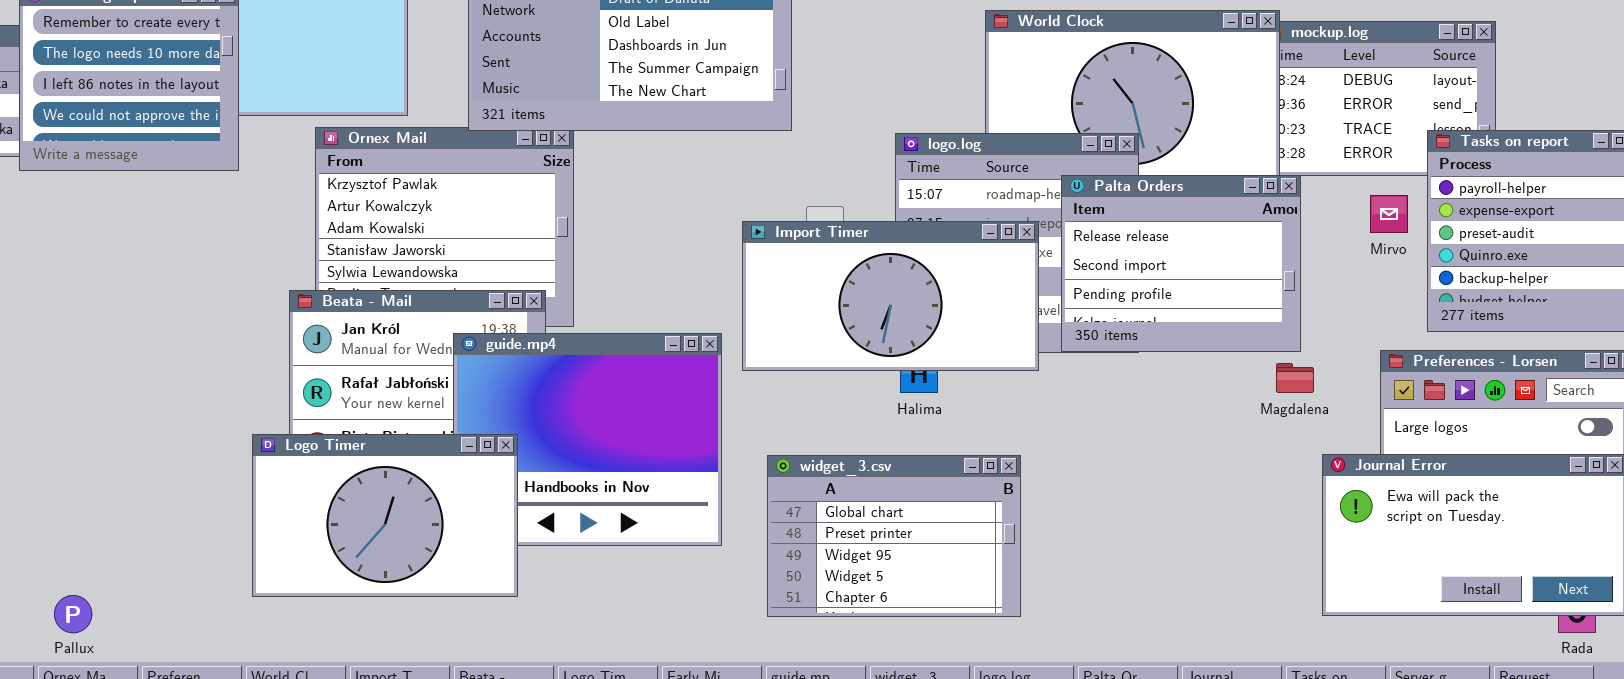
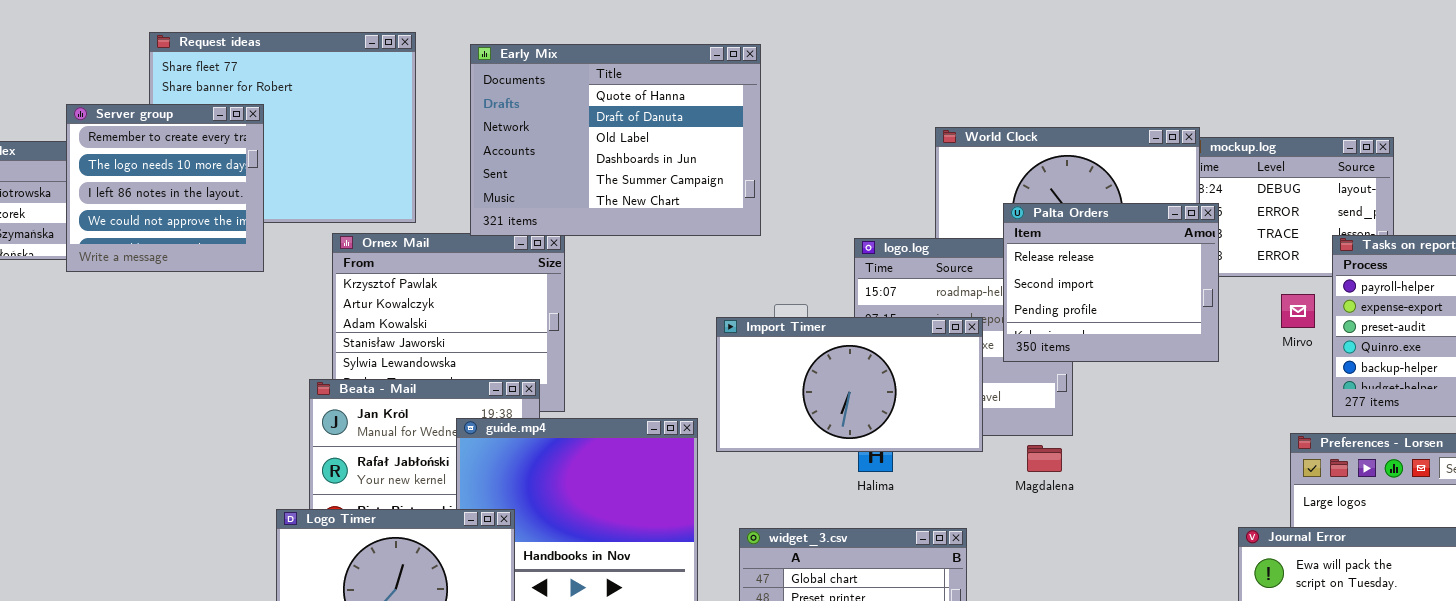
Palta Orders: [1061,175,1301,352] -> [1003,203,1219,362], moved
Magdalena: [1276,363,1314,393] -> [1027,445,1062,472], moved

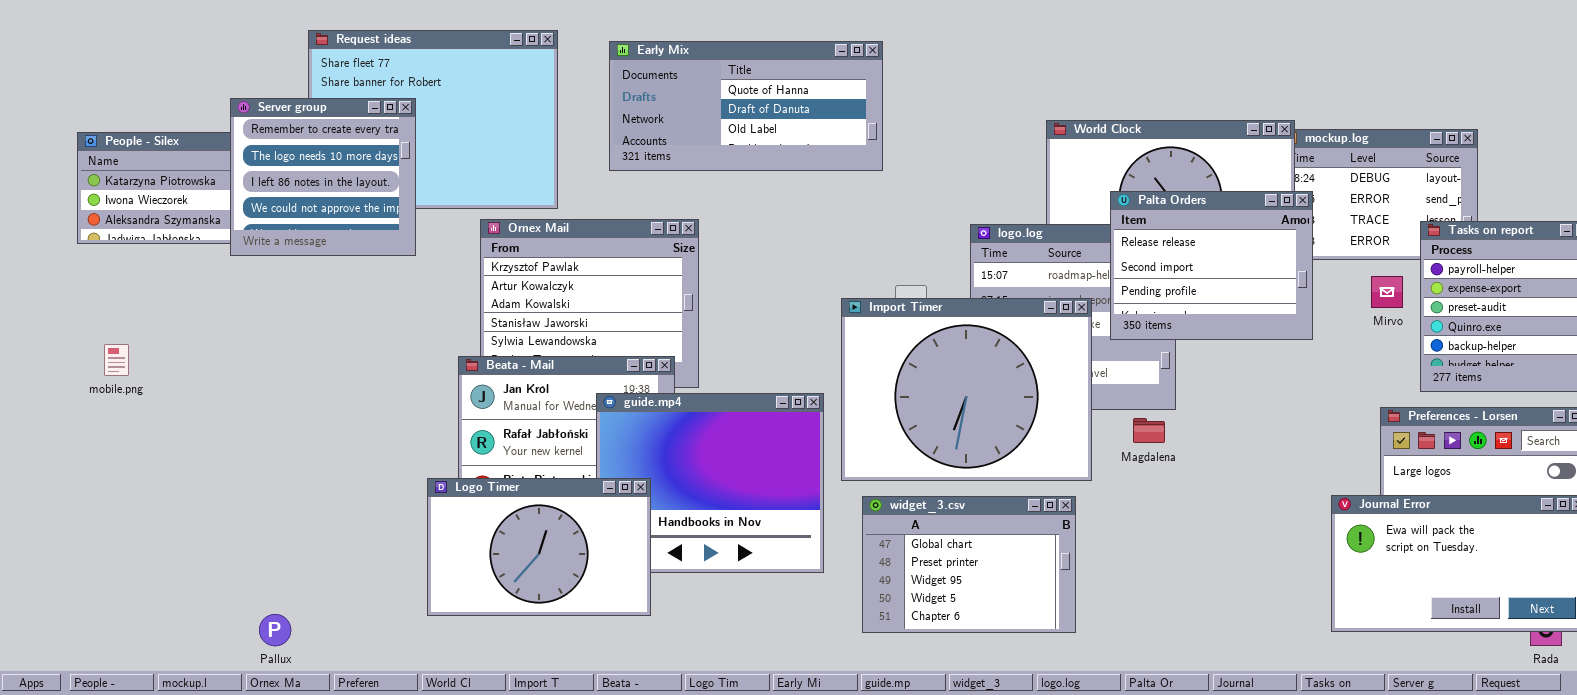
Early Mix: [470,44,761,236] -> [609,41,883,171], resized
Import Timer: [716,317,983,452] -> [841,298,1092,481], resized

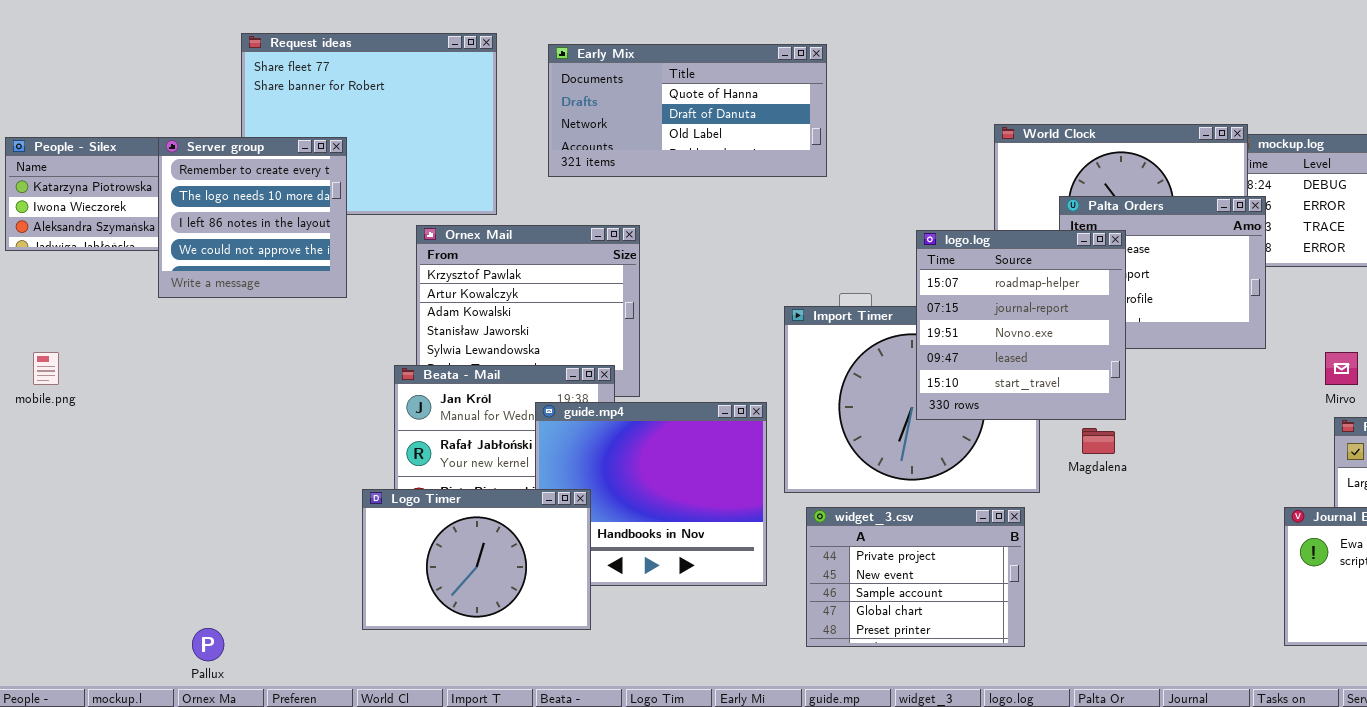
Server group: [230,98,416,256] -> [158,137,347,298], moved
logo.log: [970,224,1176,410] -> [916,230,1126,420], raised
Mirvo: [1371,276,1403,308] -> [1325,352,1358,385], moved
widget_3.csv: [862,496,1076,633] -> [806,507,1025,647], scrolled up 3 rows

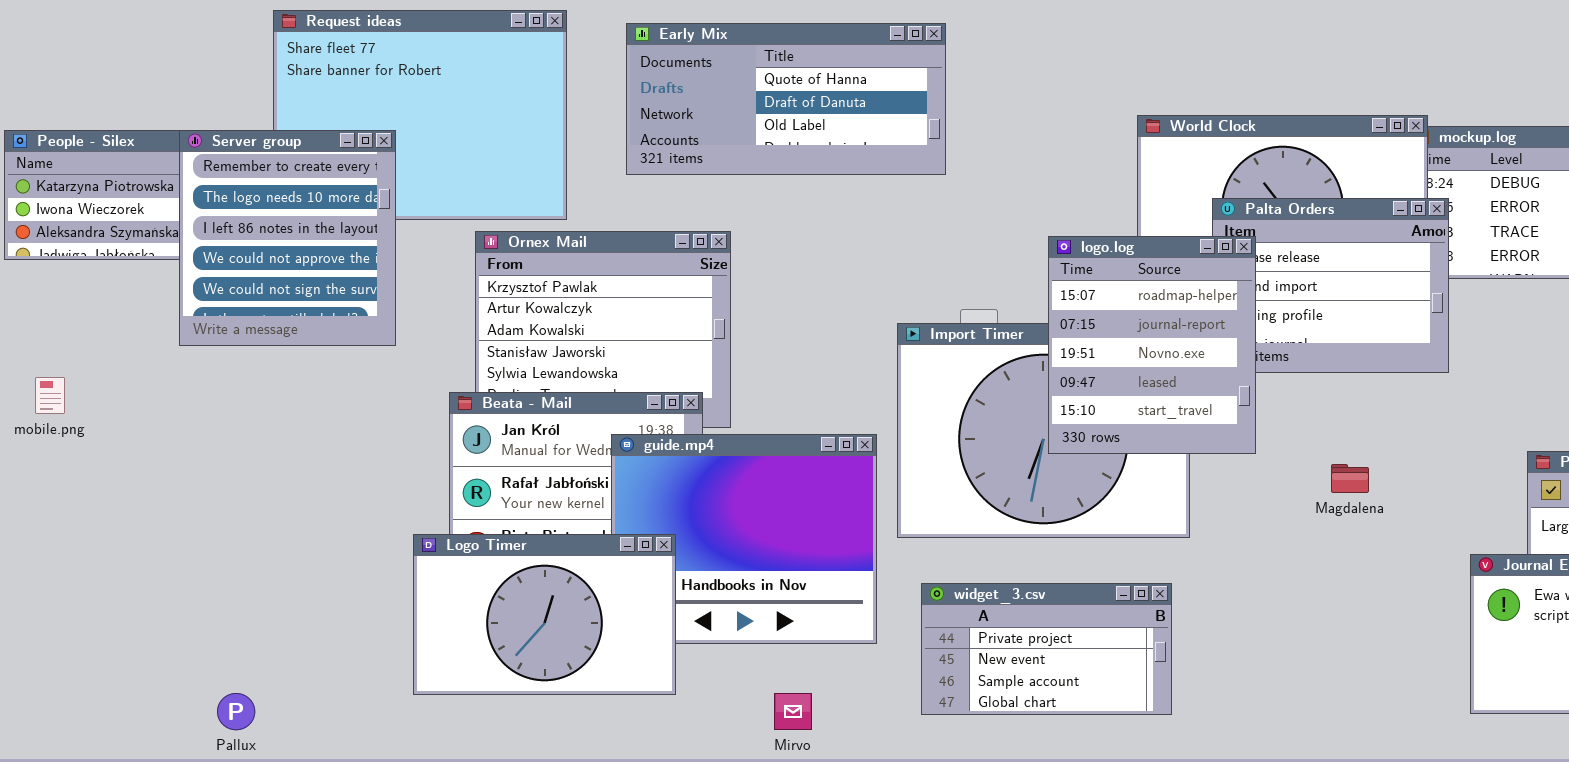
Server group: [158,137,347,298] -> [179,130,396,346], resized
logo.log: [916,230,1126,420] -> [1048,236,1256,454], resized
Mirvo: [1325,352,1358,385] -> [774,693,812,730], moved
Magdalena: [1082,428,1115,454] -> [1331,464,1369,493], moved
widget_3.csv: [806,507,1025,647] -> [921,583,1172,715], resized

